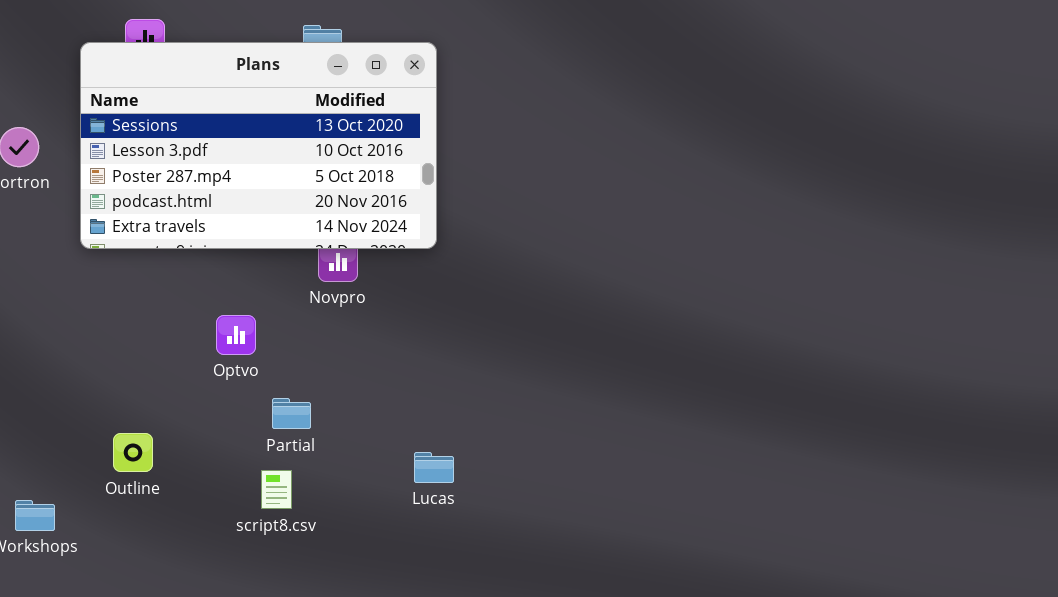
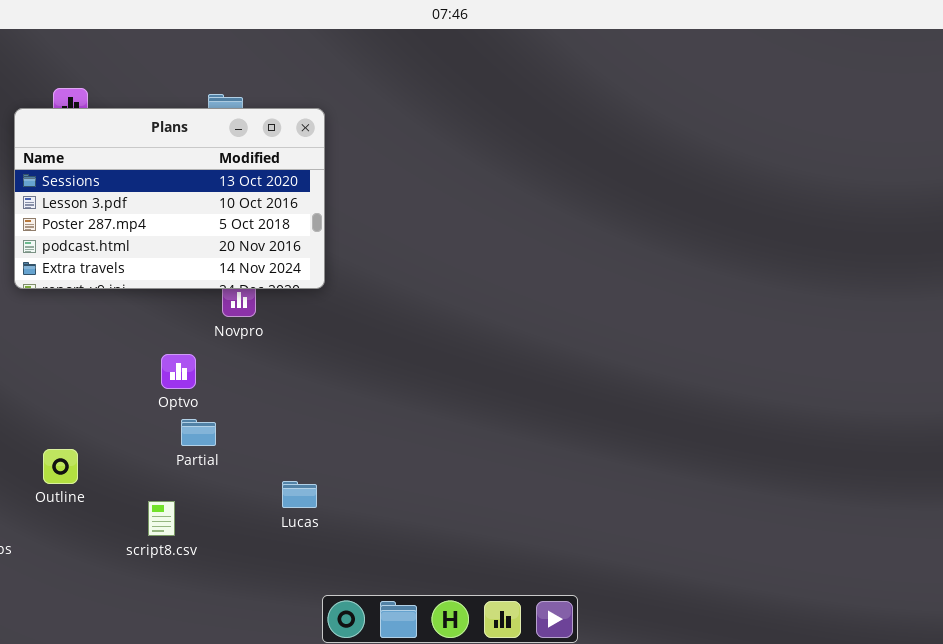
Optvo: [216,315,256,355] -> [161,354,196,389], moved
Lucas: [414,452,454,483] -> [282,481,317,508], moved
script8.csv: [261,470,292,509] -> [148,501,175,536], moved

